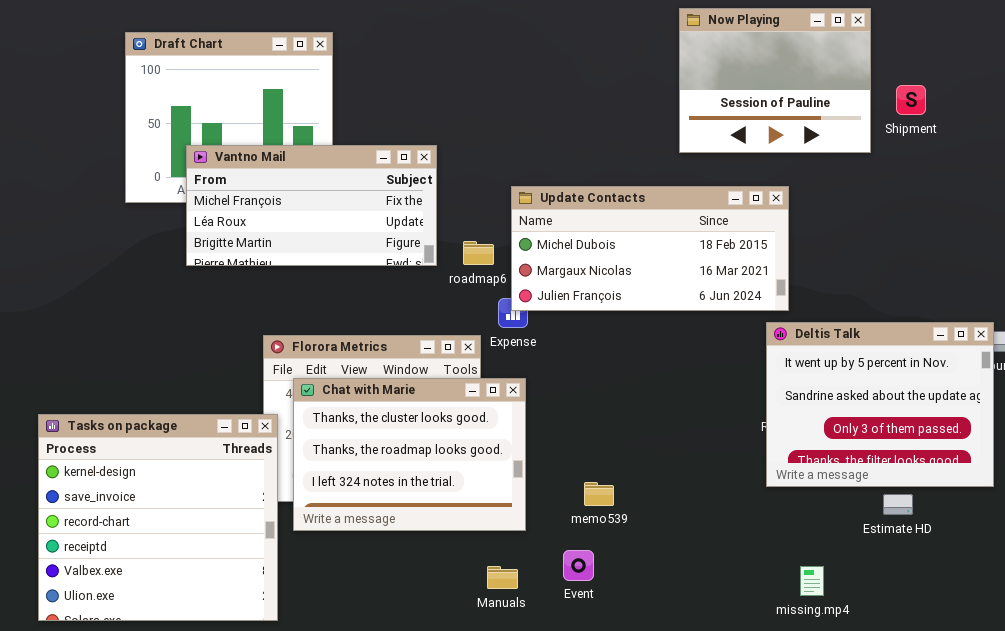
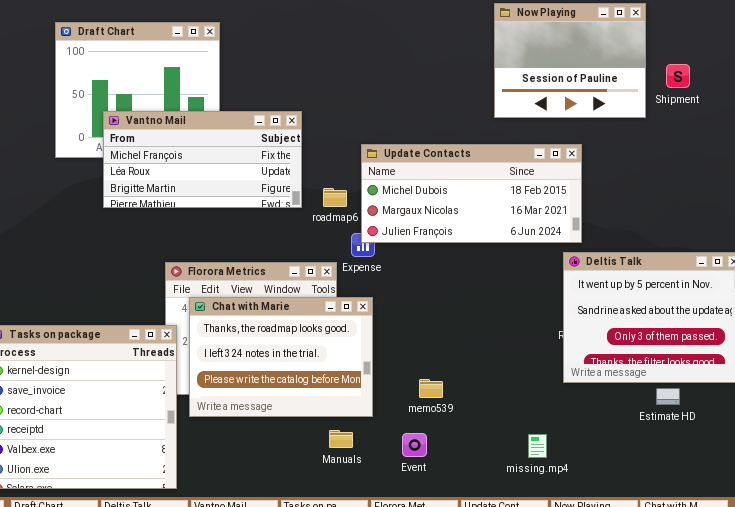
Chat with Marie: [293,378,526,531] -> [189,297,373,417], scrolled down 1 row
Manuals: [487,566,518,589] -> [329,430,353,448], moved
missing.mp4: [800,566,824,596] -> [528,434,547,458], moved

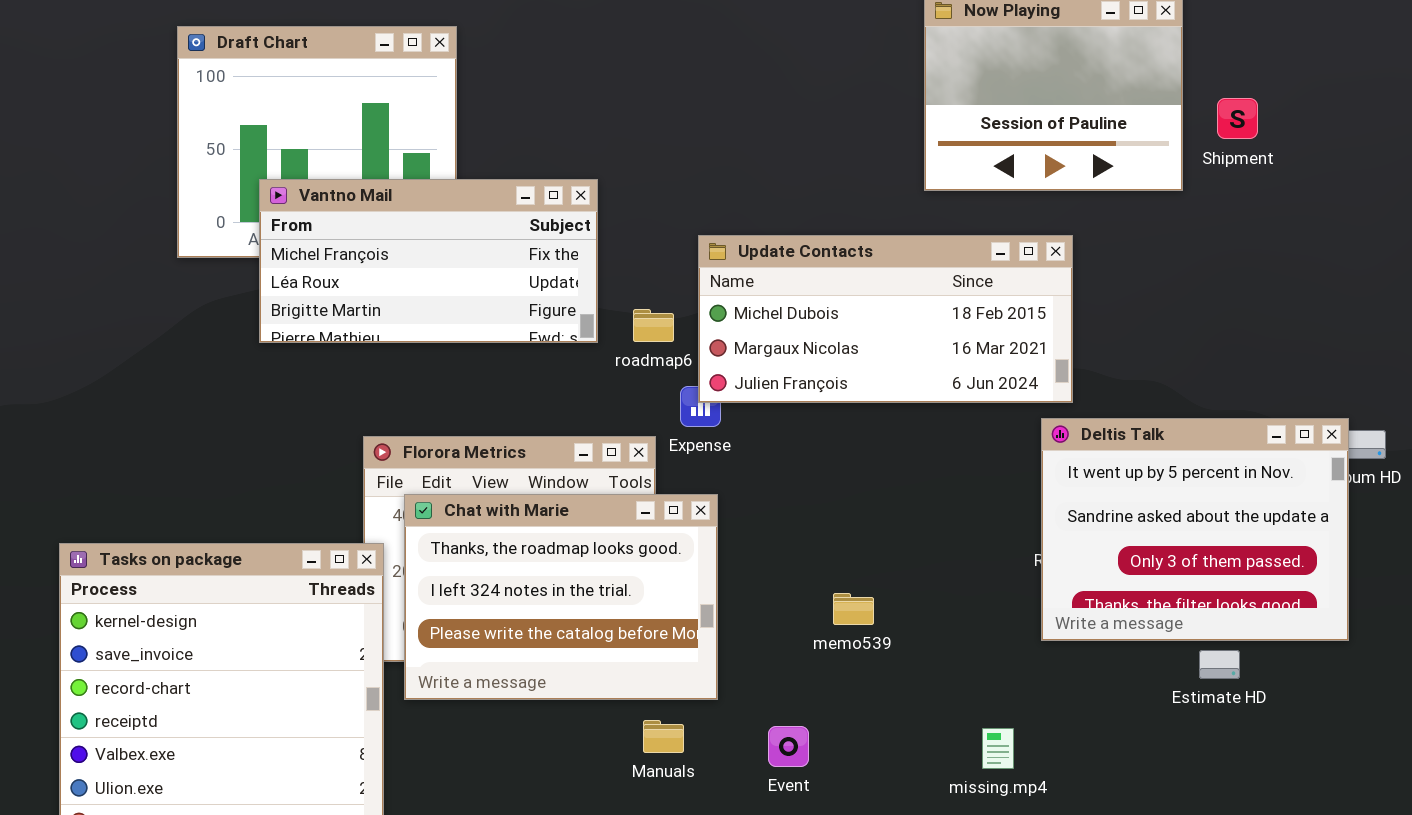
memo539: [419,379,443,398] -> [833,593,874,625], moved

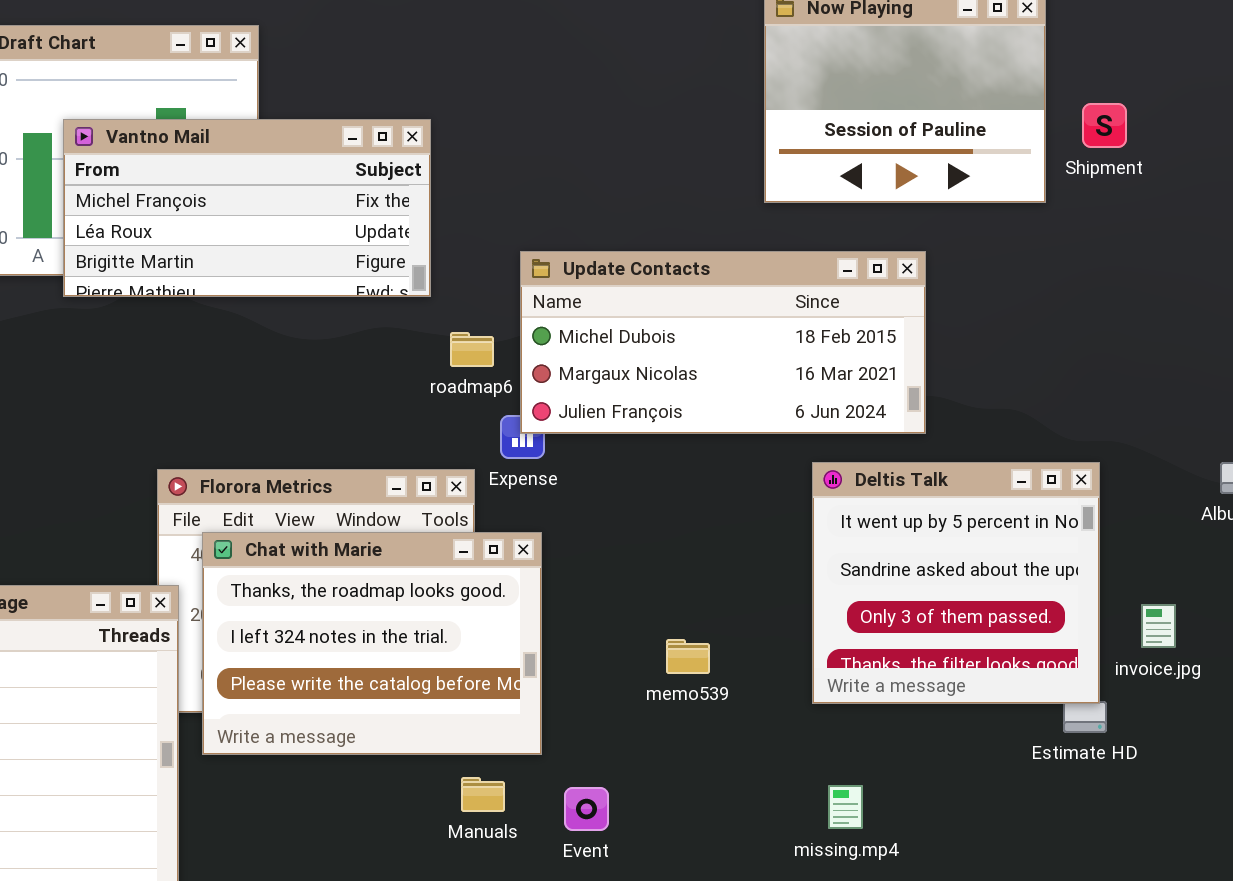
Vantno Mail: [259,179,598,343] -> [63,119,431,297], moved
Deltis Talk: [1041,418,1349,641] -> [812,462,1100,704], moved, resized
Event: [768,726,809,767] -> [564,787,609,831], moved

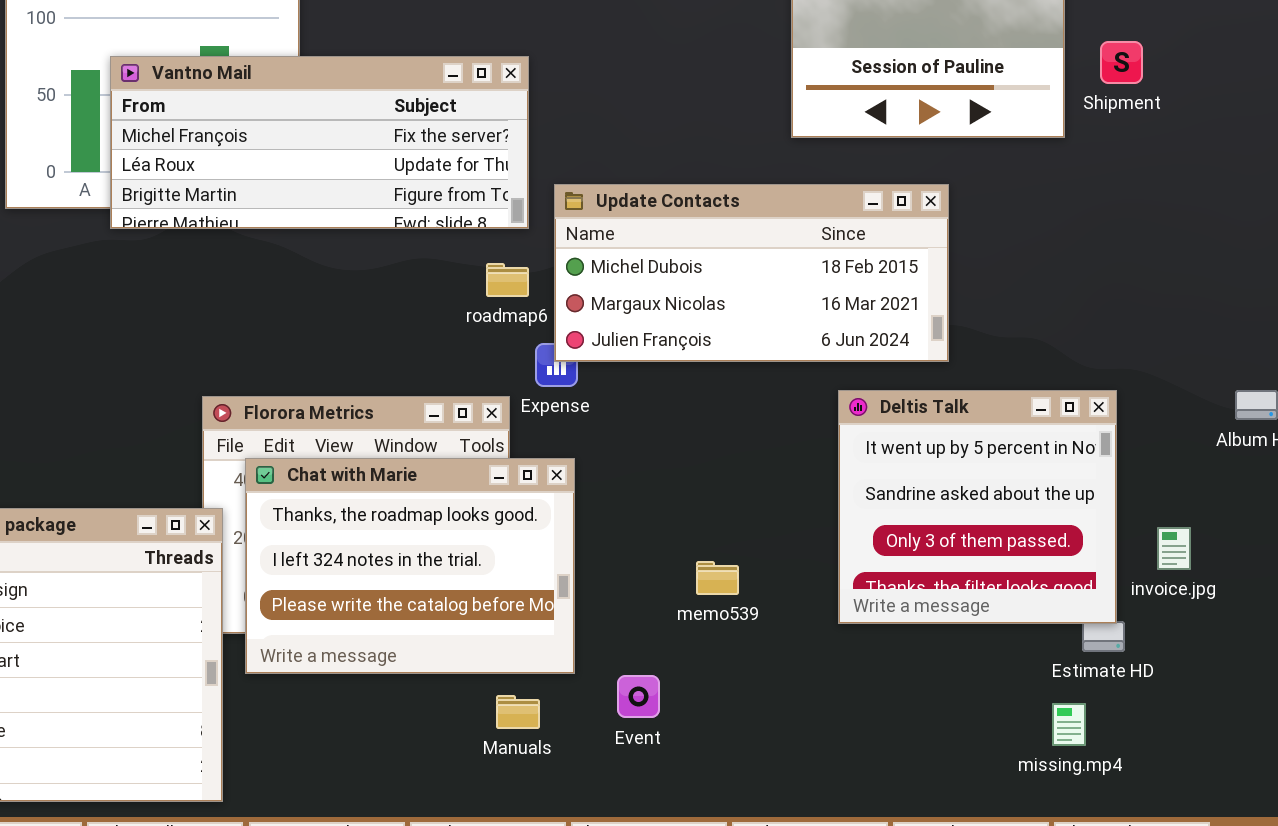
Vantno Mail: [63,119,431,297] -> [110,56,529,229], resized
missing.mp4: [828,785,863,829] -> [1052,703,1086,746], moved
Event: [564,787,609,831] -> [617,675,660,718], moved

